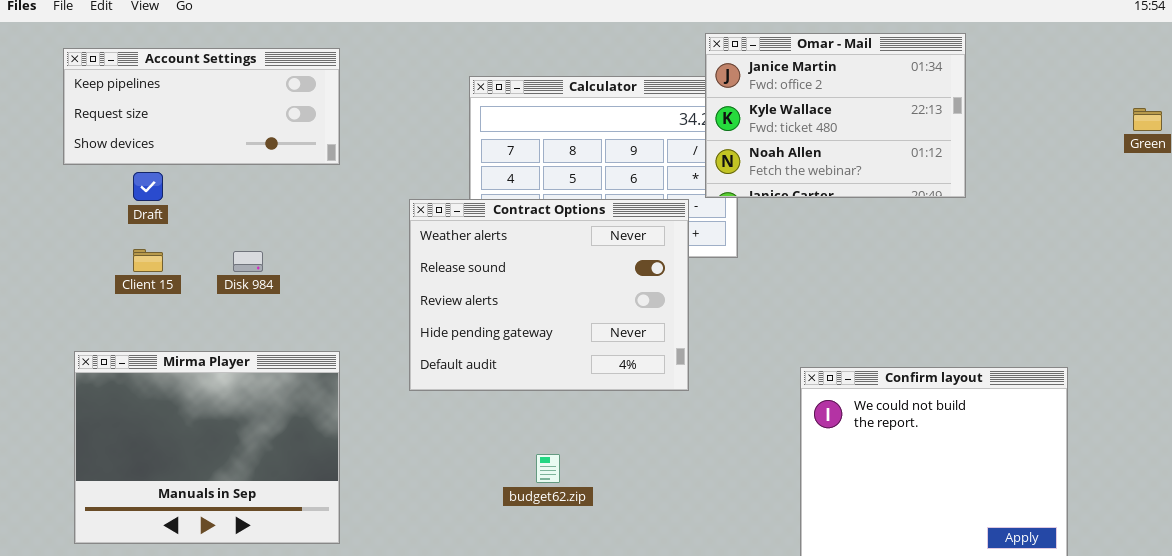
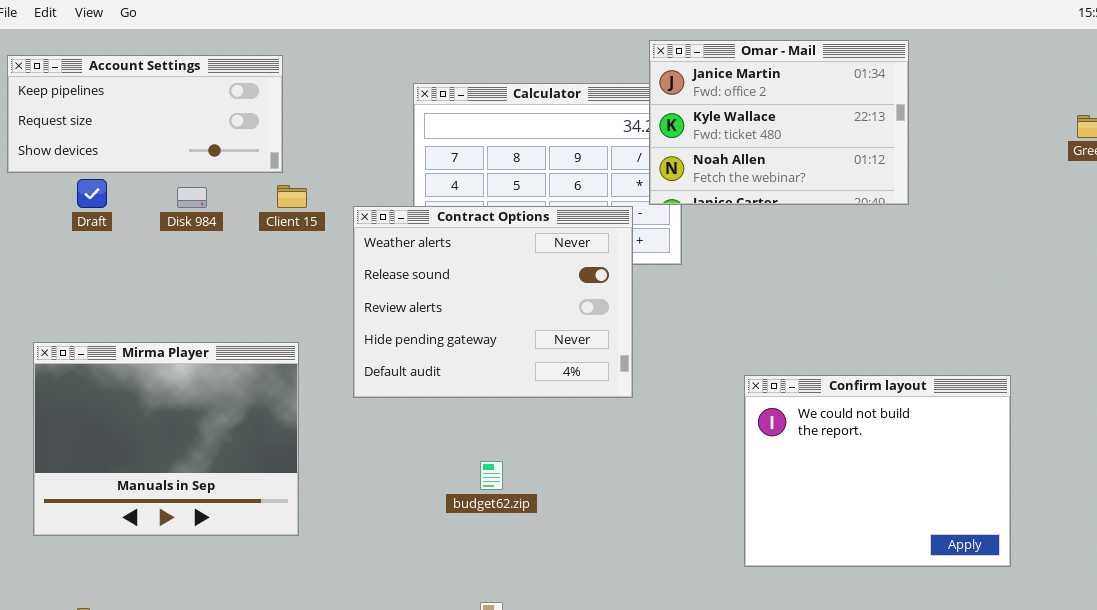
Client 15: [133,249,163,272] -> [277,185,307,208], moved
Disk 984: [233,251,263,272] -> [177,187,207,208], moved
Mirma Player: [74,351,340,544] -> [33,342,299,536], moved

